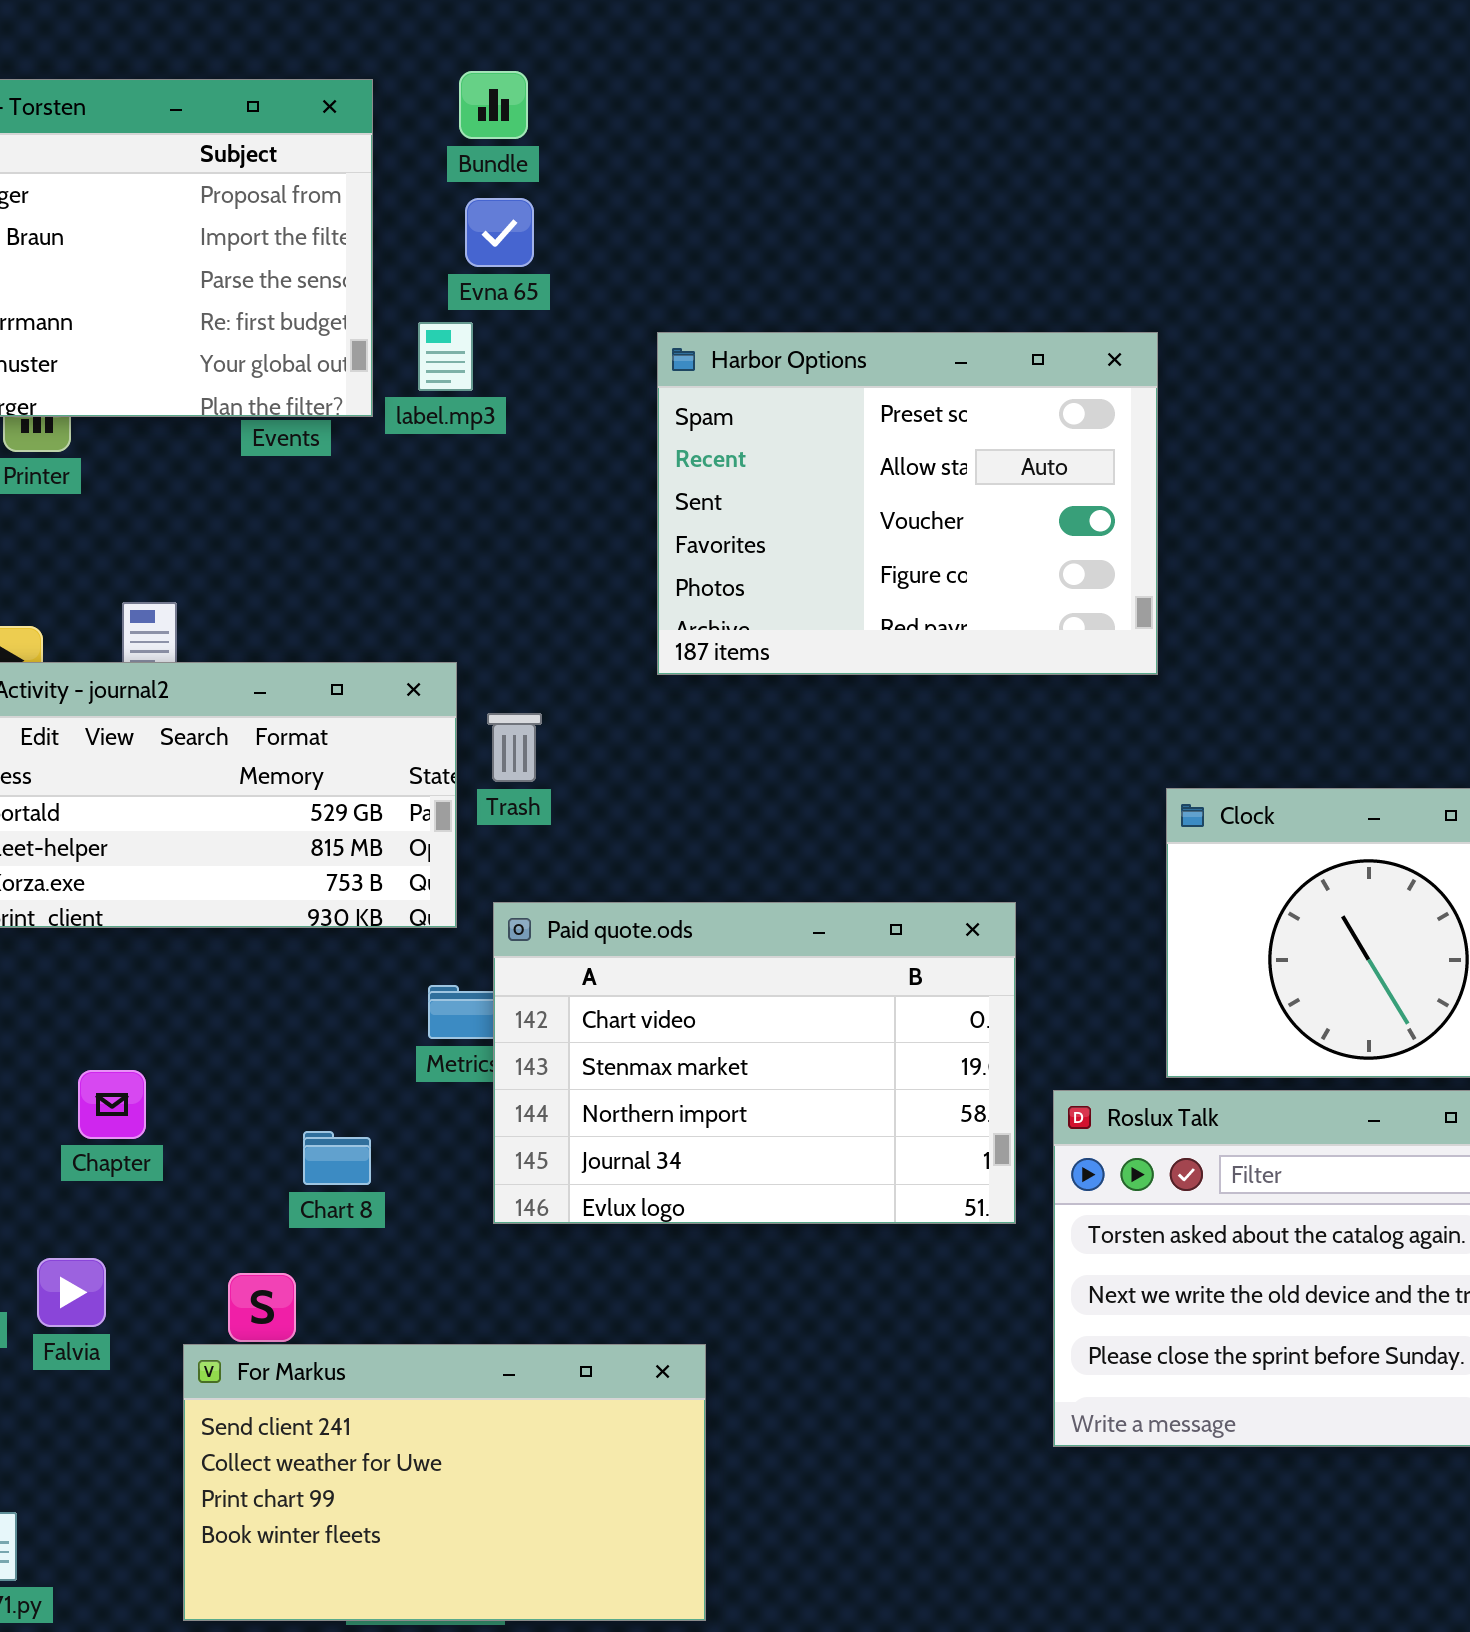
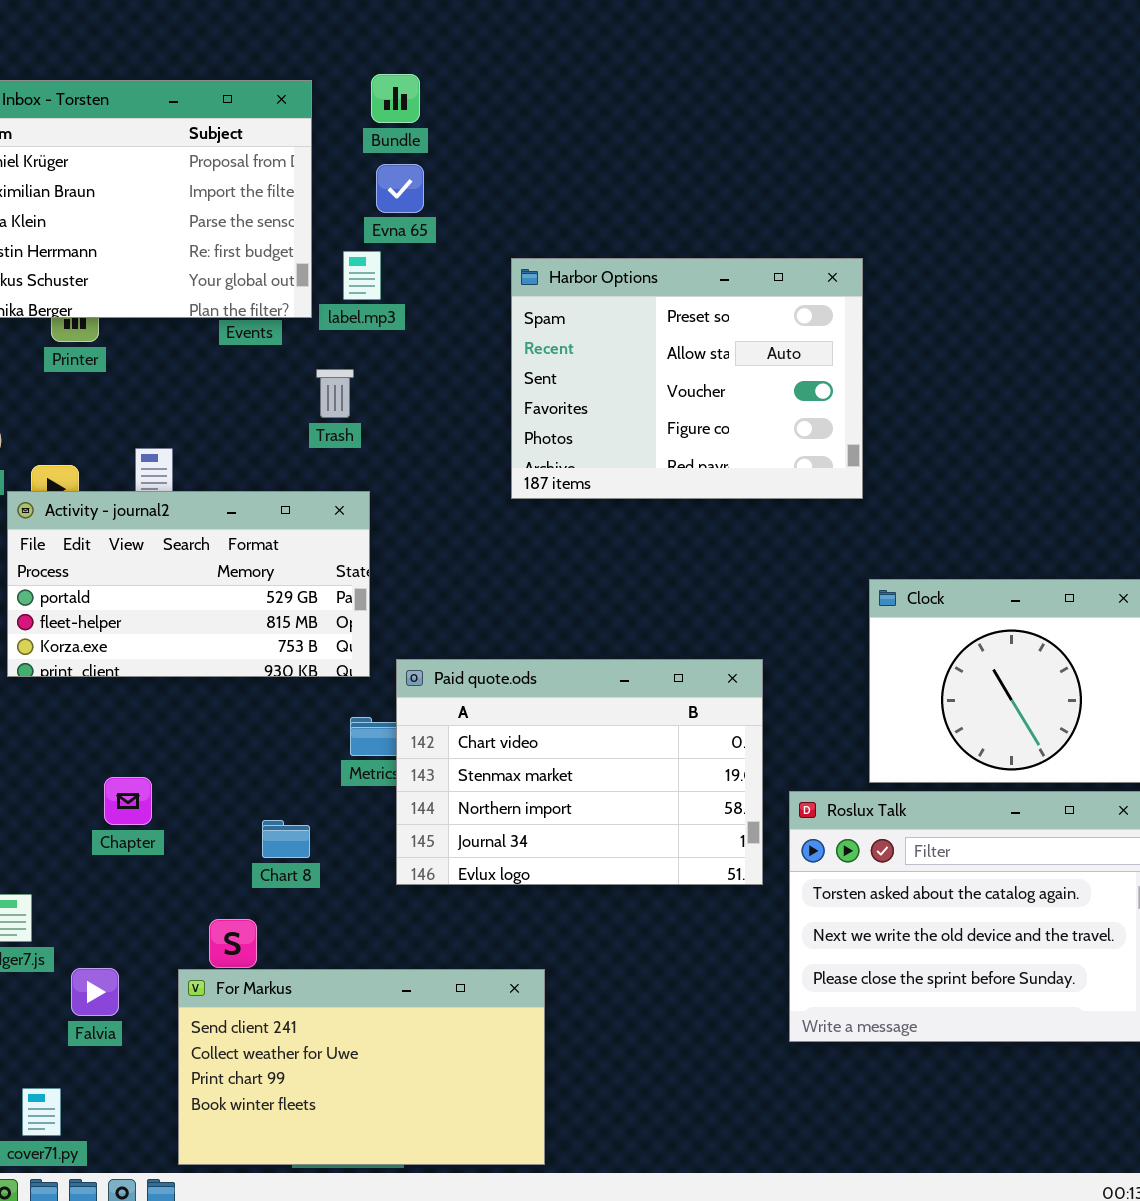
Trash: [487,713,542,782] -> [316,369,354,418], moved
Falvia: [37,1258,106,1327] -> [71,968,119,1016], moved

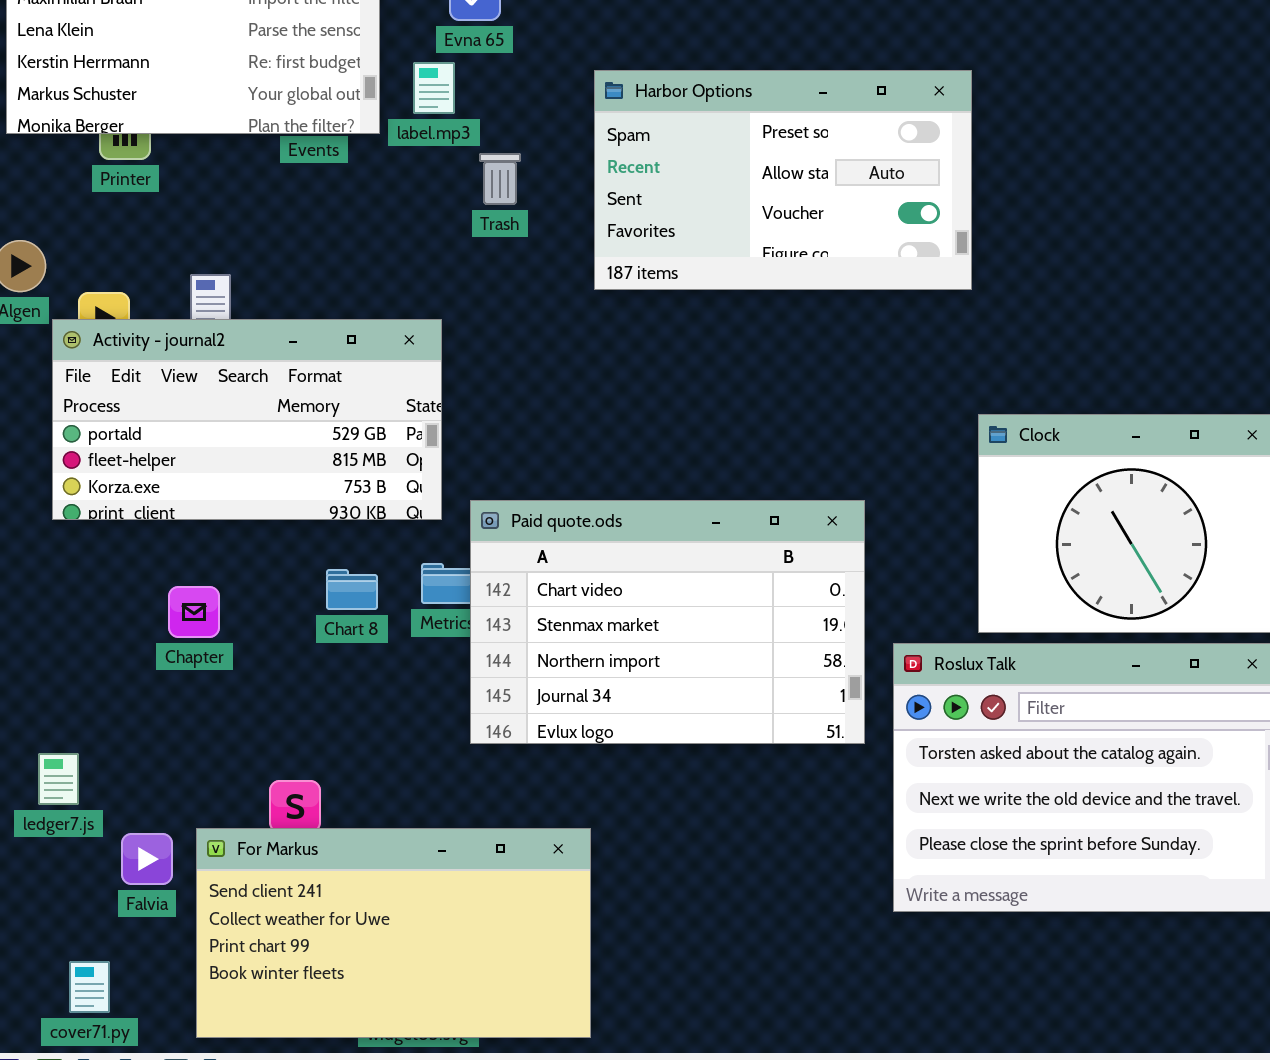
Harbor Options: [511,258,863,499] -> [594,70,972,290], resized
Trash: [316,369,354,418] -> [479,153,521,205], moved
Chapter: [104,777,152,825] -> [168,586,220,638], moved
Chart 8: [262,820,310,858] -> [326,569,378,610], moved
For Markus: [178,969,545,1165] -> [196,828,591,1038], moved

